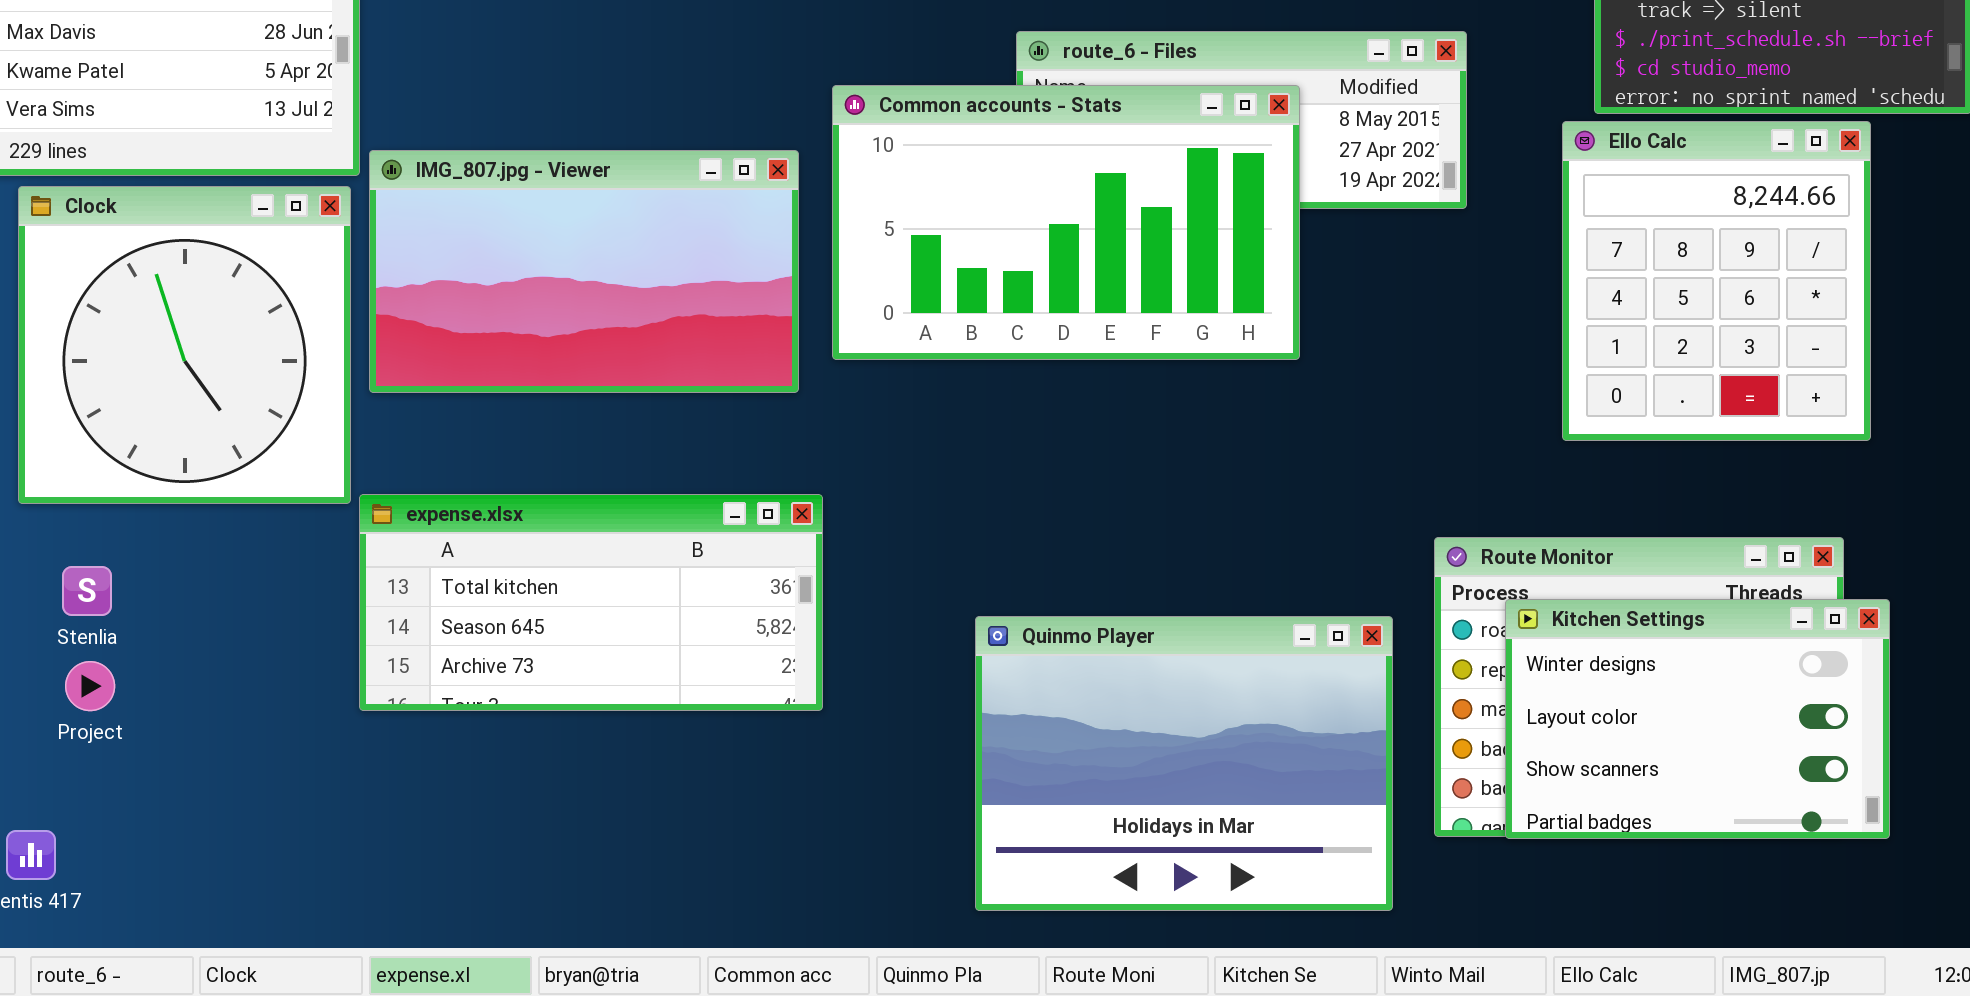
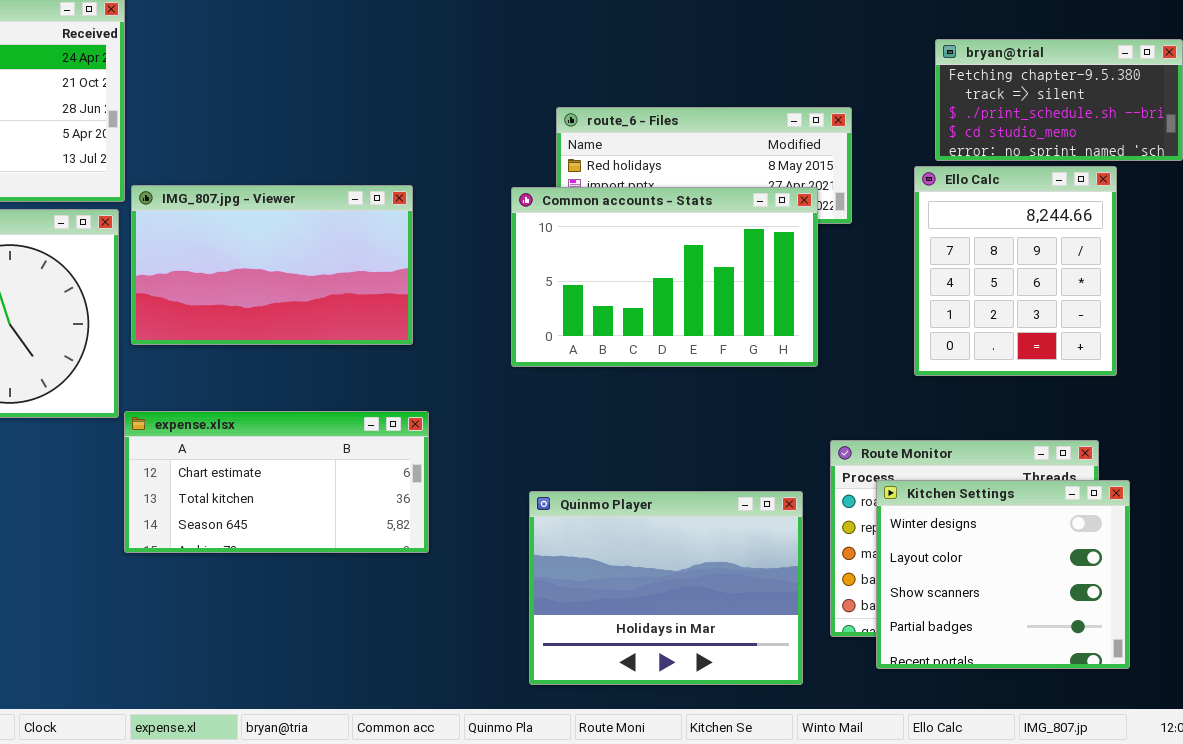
Common accounts - Stats: [832,85,1300,360] -> [511,187,818,367], moved
expense.xlsx: [359,494,823,711] -> [124,411,429,553], scrolled up 1 row
Kitchen Settings: [1505,599,1890,839] -> [876,480,1130,669], resized

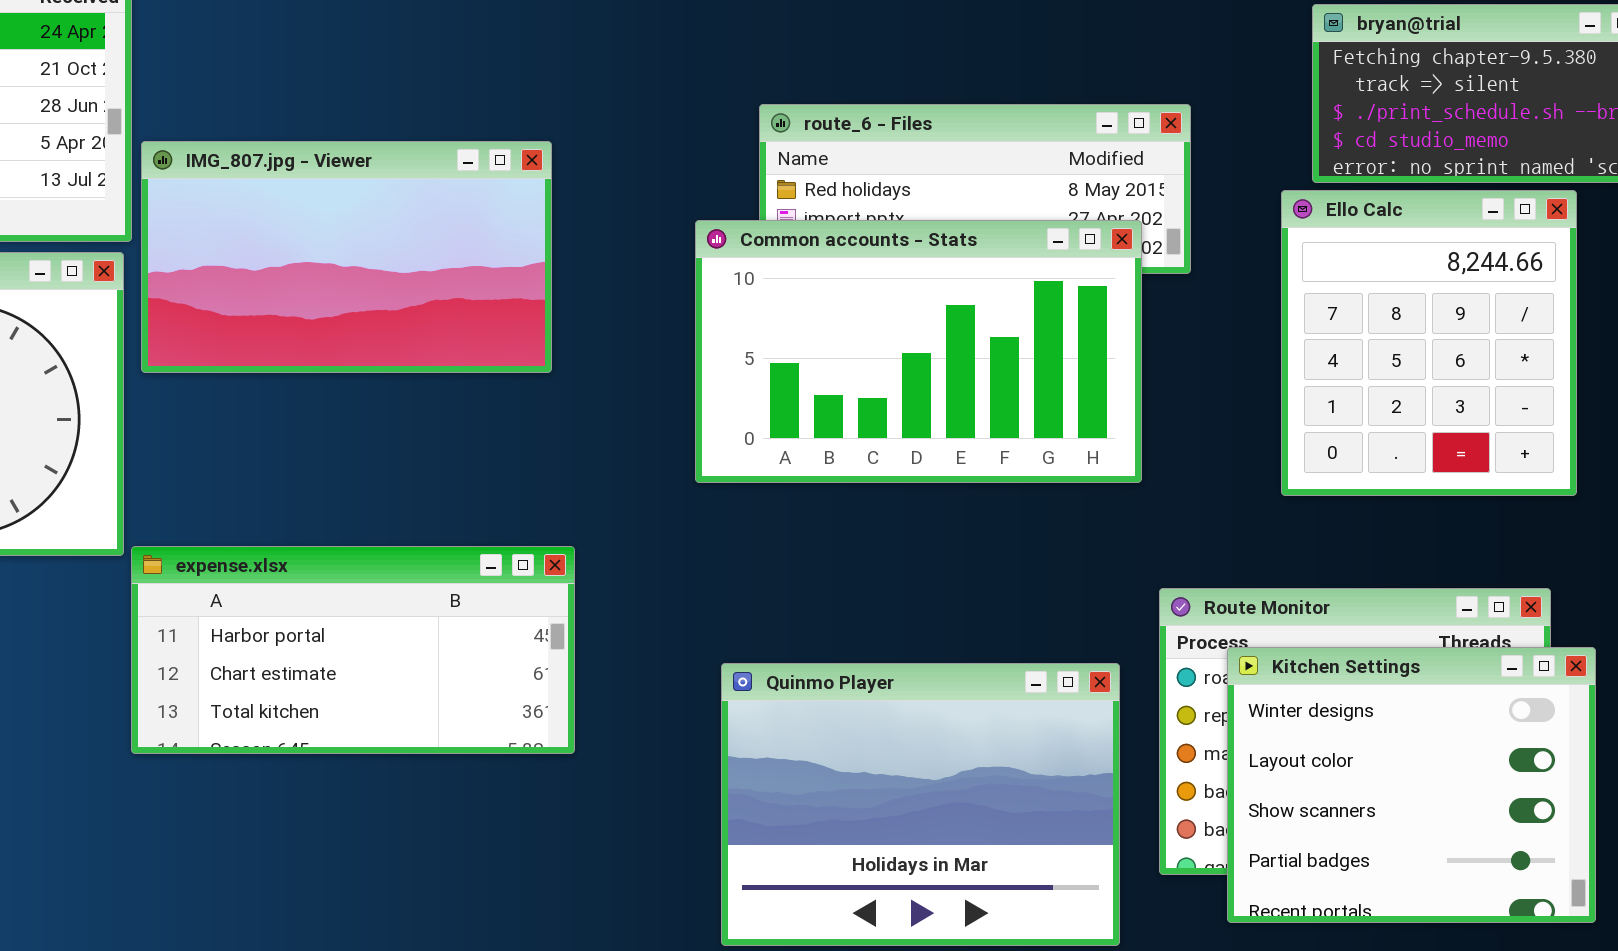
IMG_807.jpg - Viewer: [131,185,413,345] -> [141,141,552,373], moved
expense.xlsx: [124,411,429,553] -> [131,546,575,754], scrolled up 1 row

